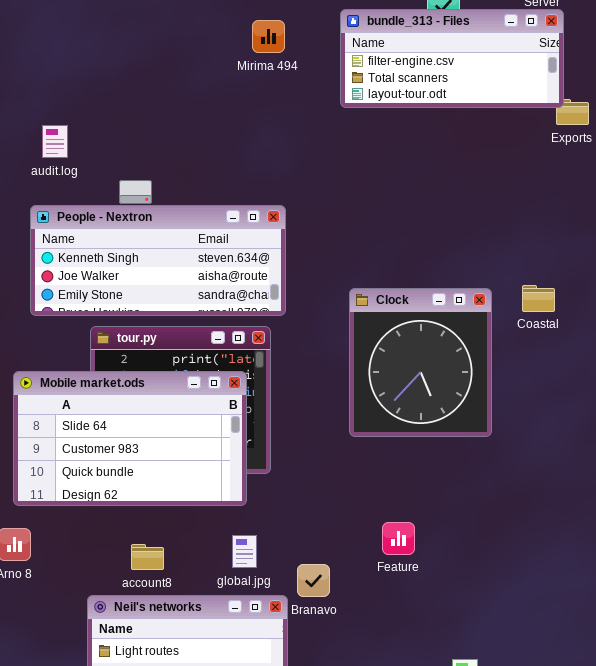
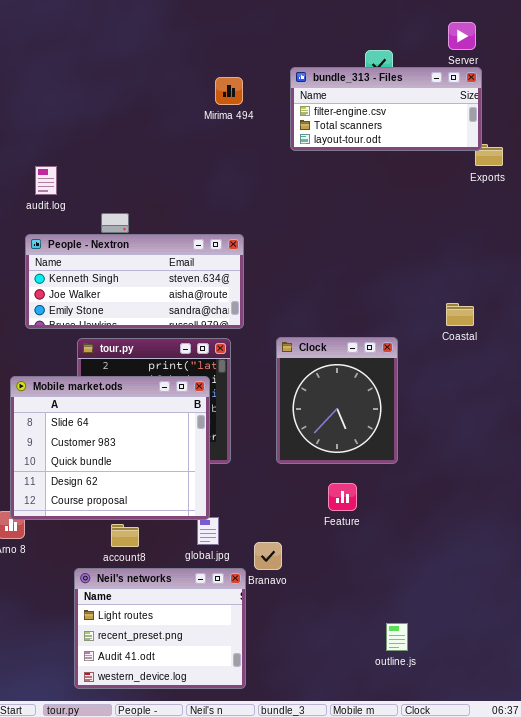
Clock: [349,288,492,437] -> [276,337,398,464], moved
Mobile market.ods: [13,371,247,506] -> [10,376,210,520], resized
Feature: [382,522,415,555] -> [328,483,357,511], moved

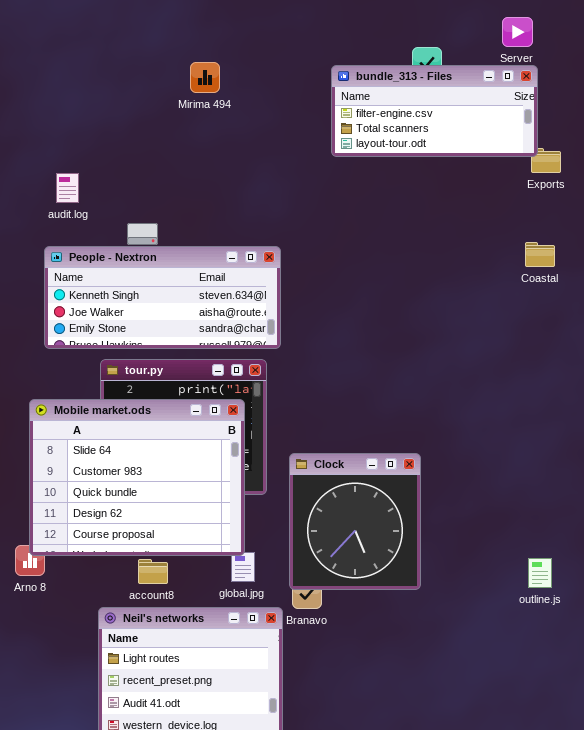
Mirima 494: [215,77,243,105] -> [190,62,220,93], moved
Coastal: [446,303,474,326] -> [525,242,555,267], moved
Clock: [276,337,398,464] -> [289,453,421,590], moved
outline.js: [386,623,408,651] -> [528,558,552,588], moved

